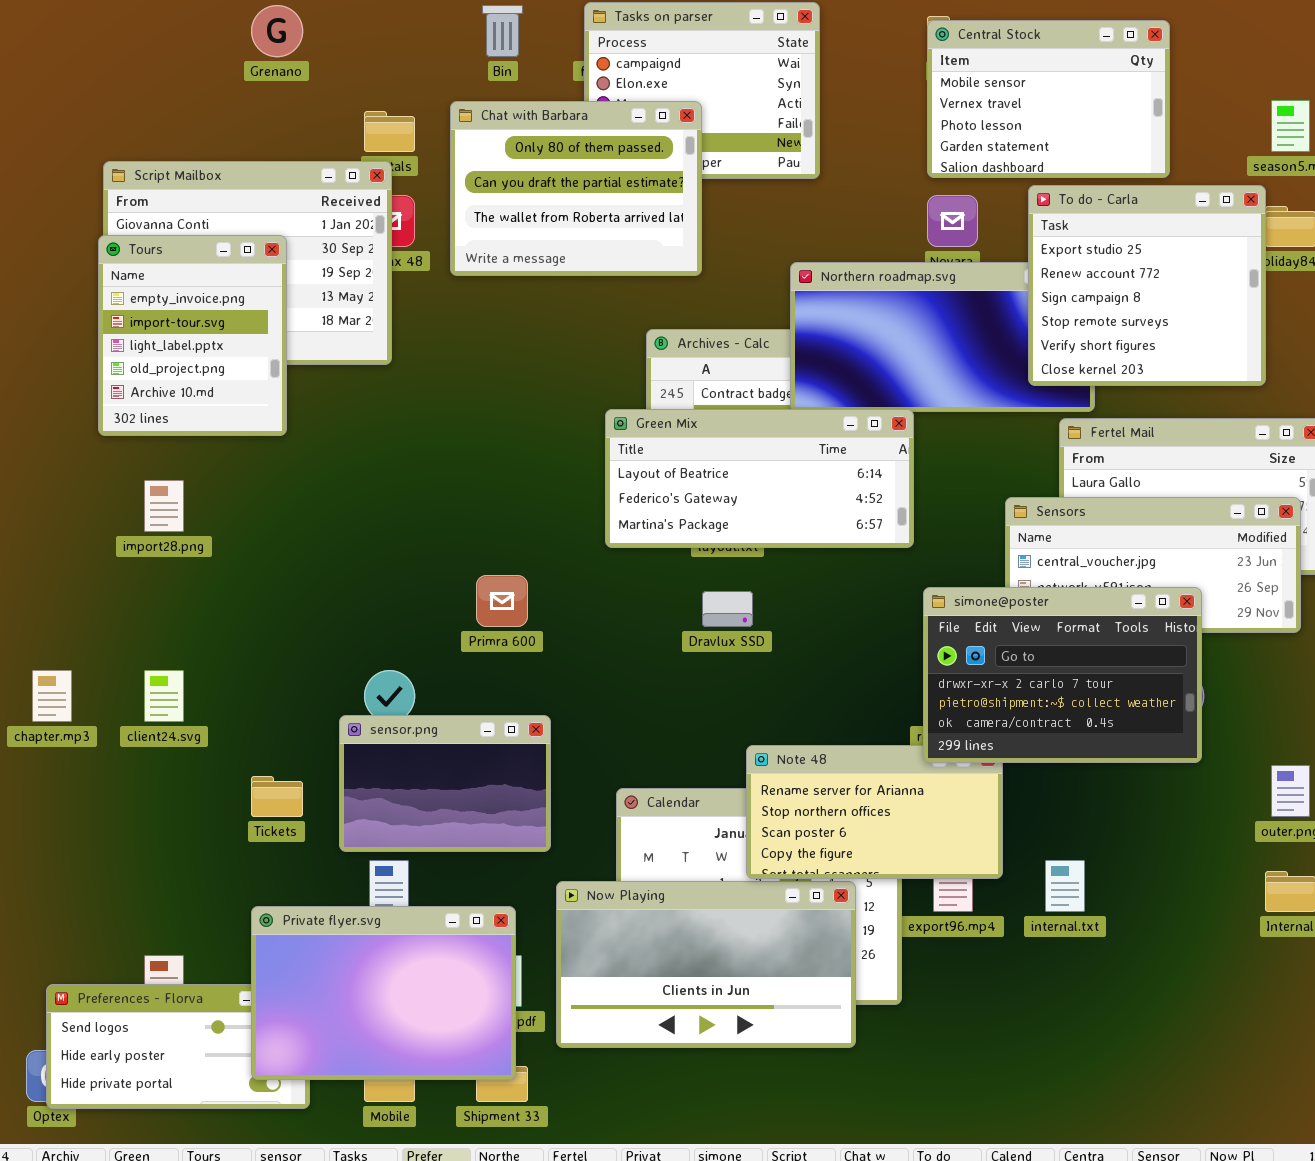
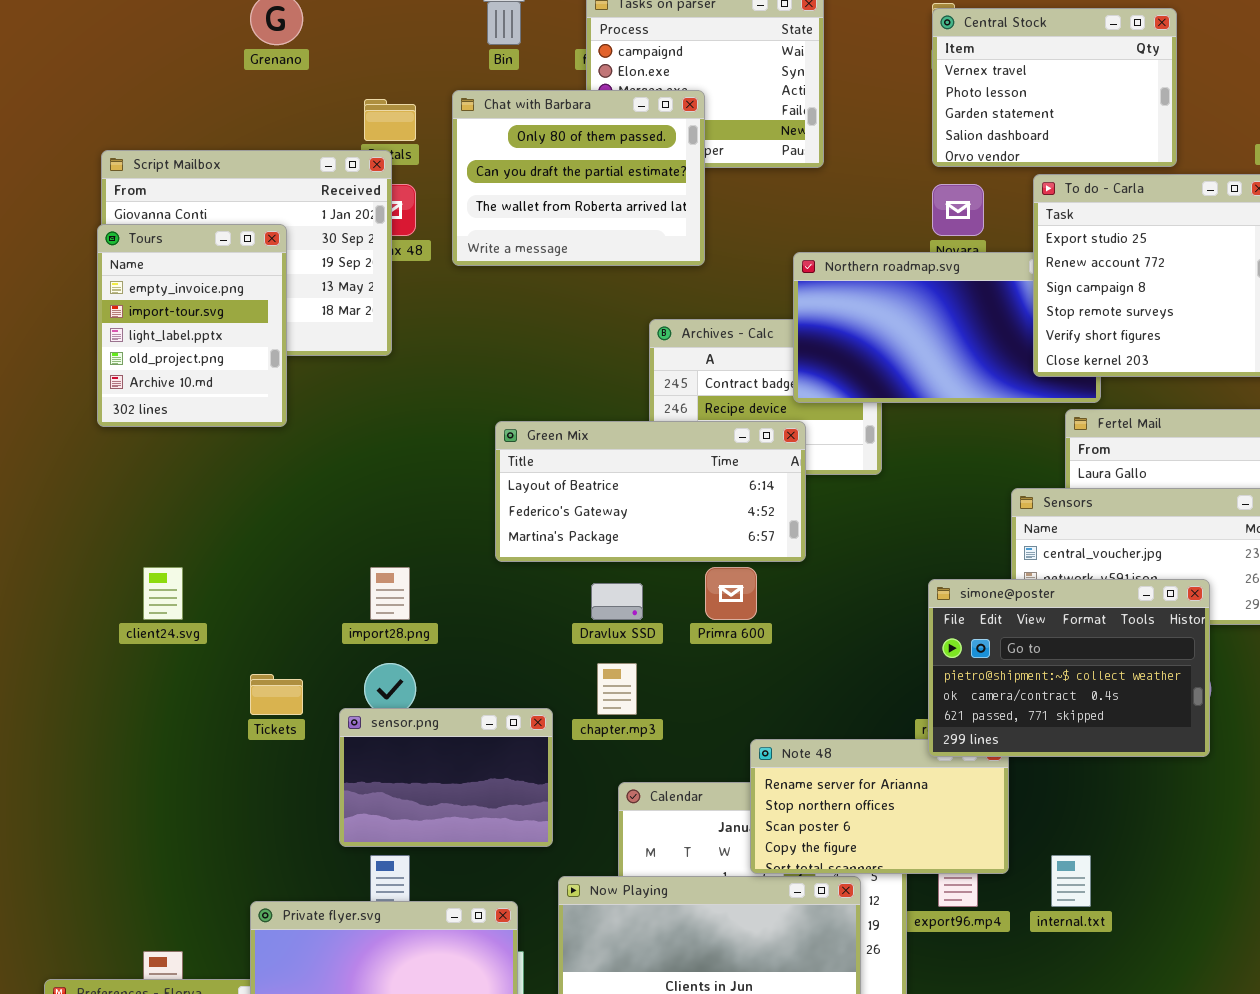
Central Stock: [927,20,1170,178] -> [932,8,1177,167], scrolled down 1 row
Green Mix: [605,409,914,548] -> [495,421,806,562], moved
import28.png: [144,480,184,532] -> [370,567,410,620], moved
Primra 600: [476,575,528,627] -> [705,567,757,620], moved
simone@poster: [923,587,1202,763] -> [928,579,1210,757], scrolled down 1 row
Dravlux SSD: [702,591,753,627] -> [591,583,643,620], moved
chapter.mp3: [32,670,72,722] -> [597,663,637,715], moved
client24.svg: [144,670,184,722] -> [143,567,183,620], moved
Tickets: [251,776,303,817] -> [250,674,303,715], moved

